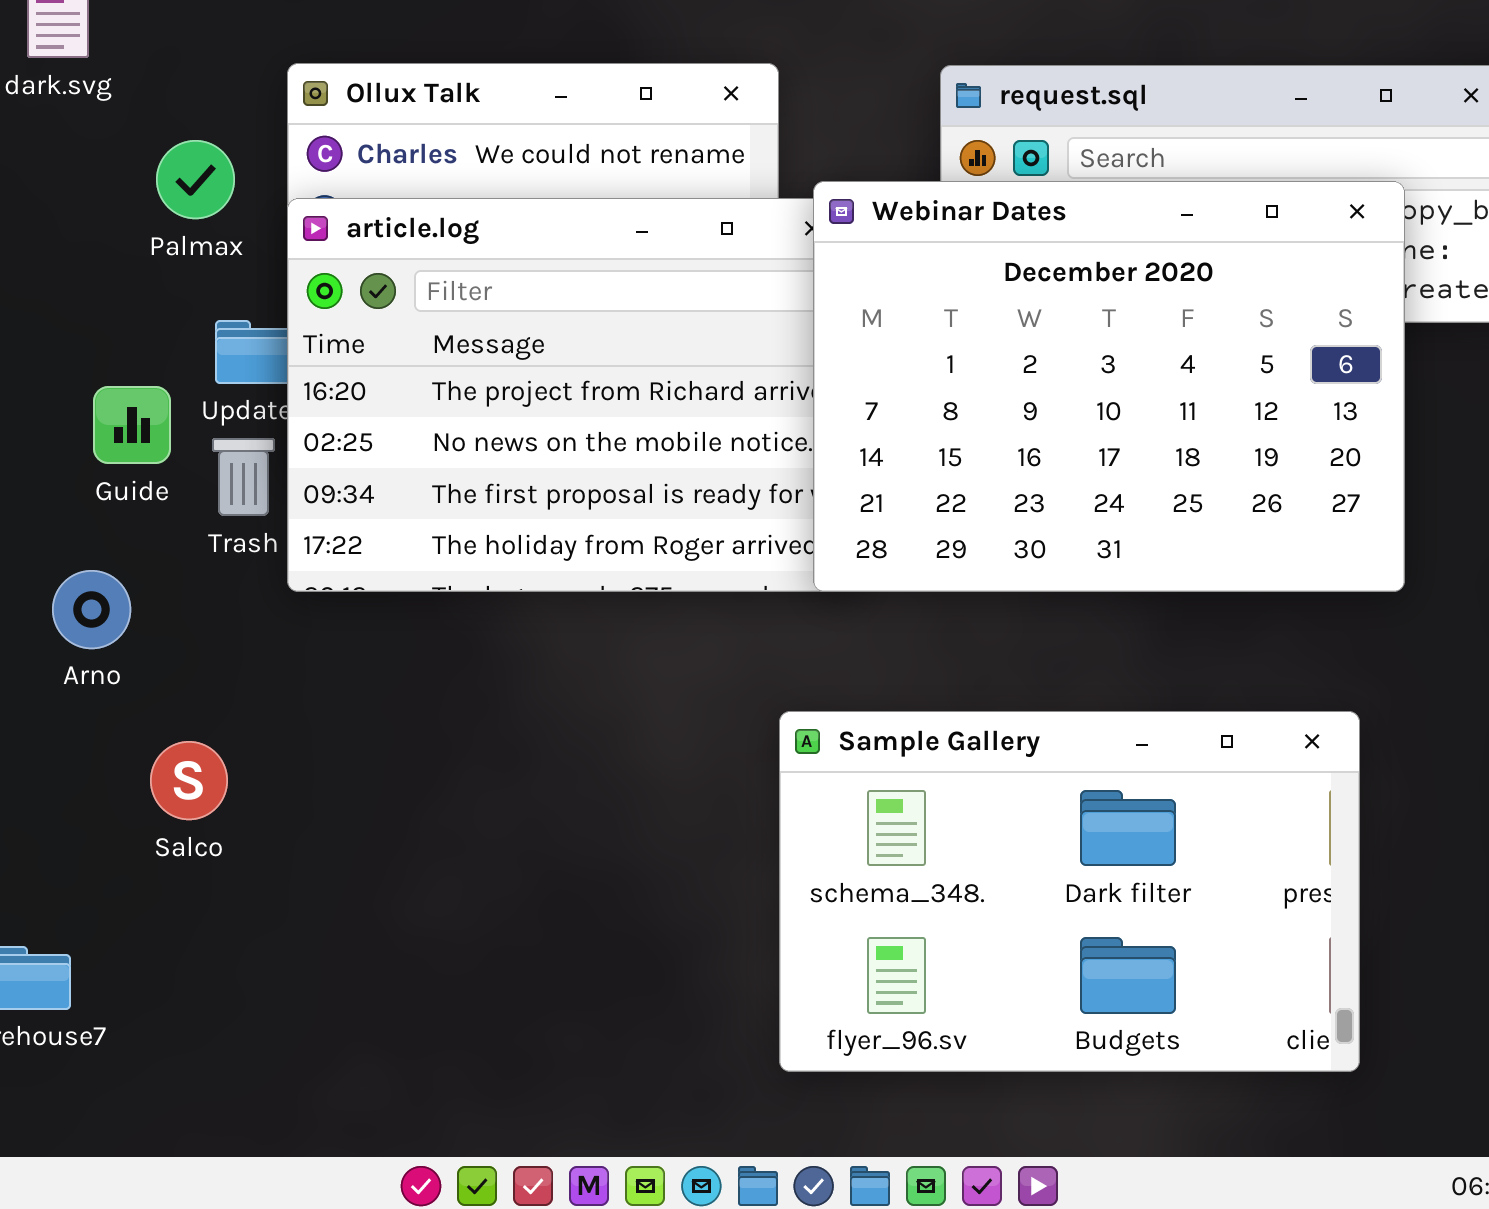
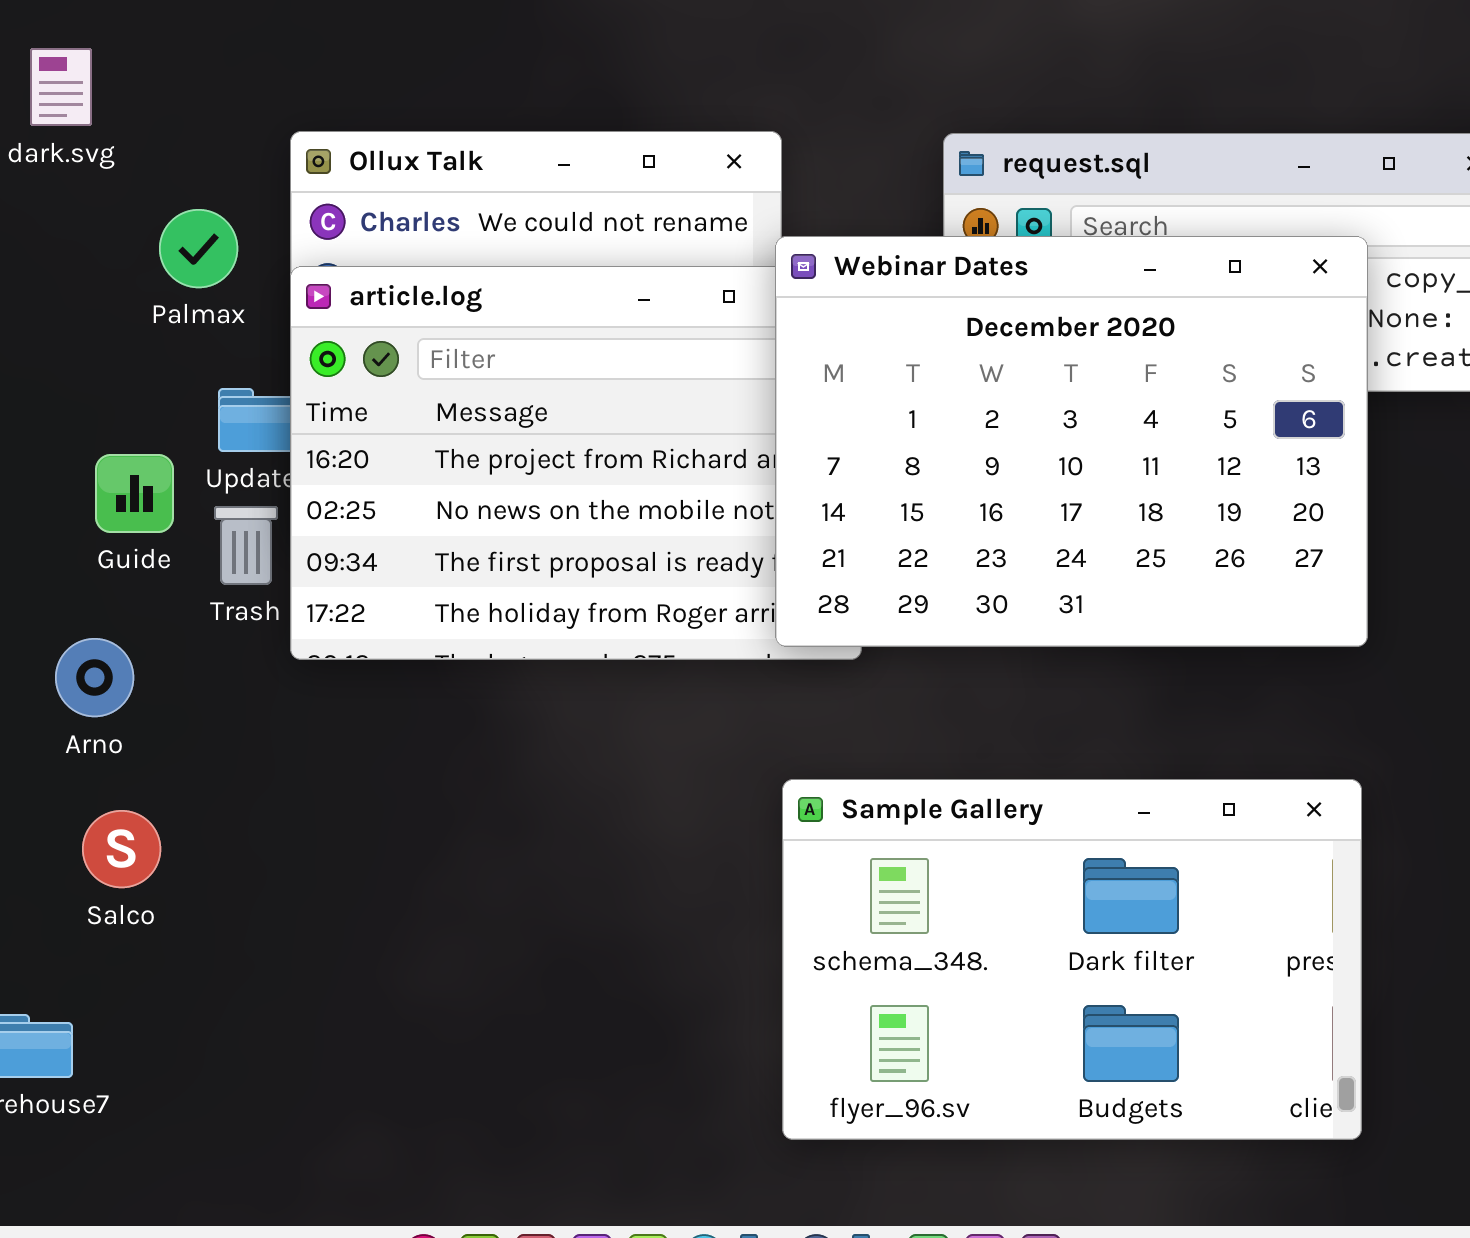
Webinar Dates: [813,181,1405,592] -> [775,236,1368,647], moved
Salco: [150,741,228,820] -> [82,810,161,888], moved

